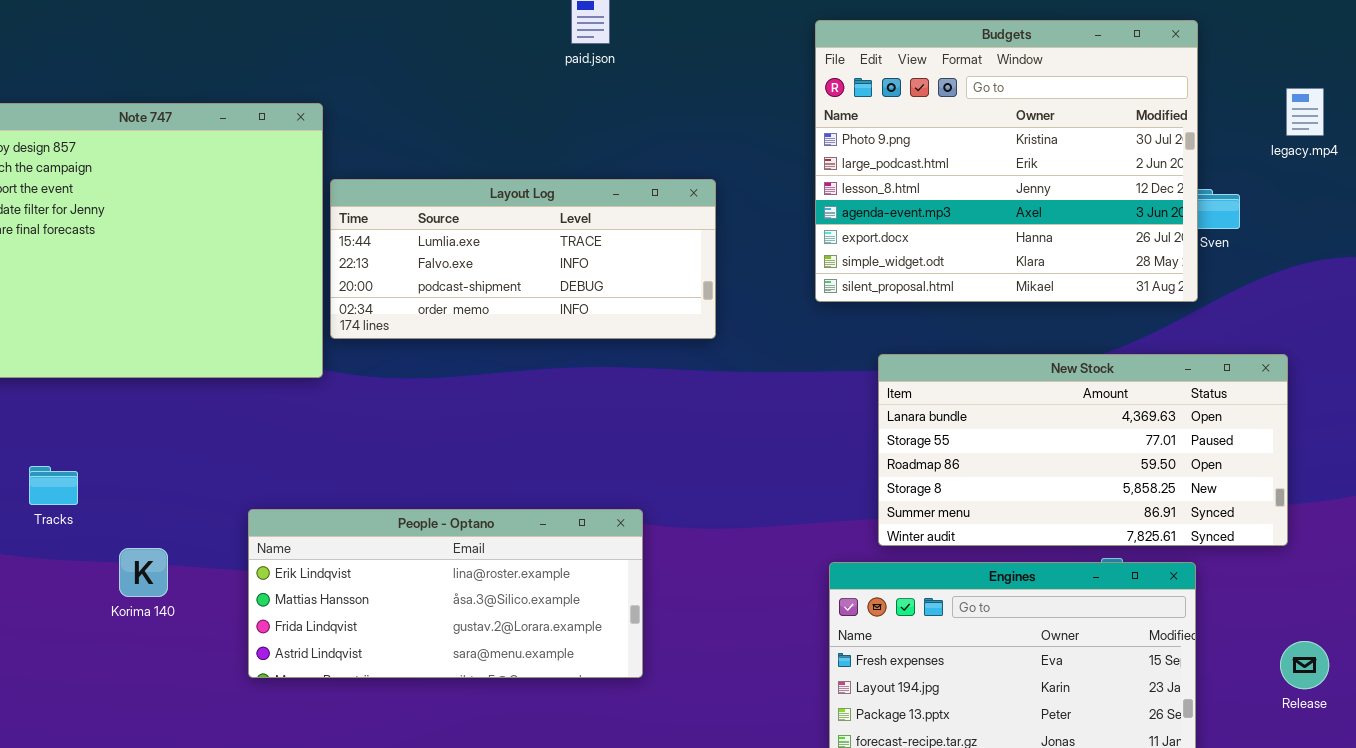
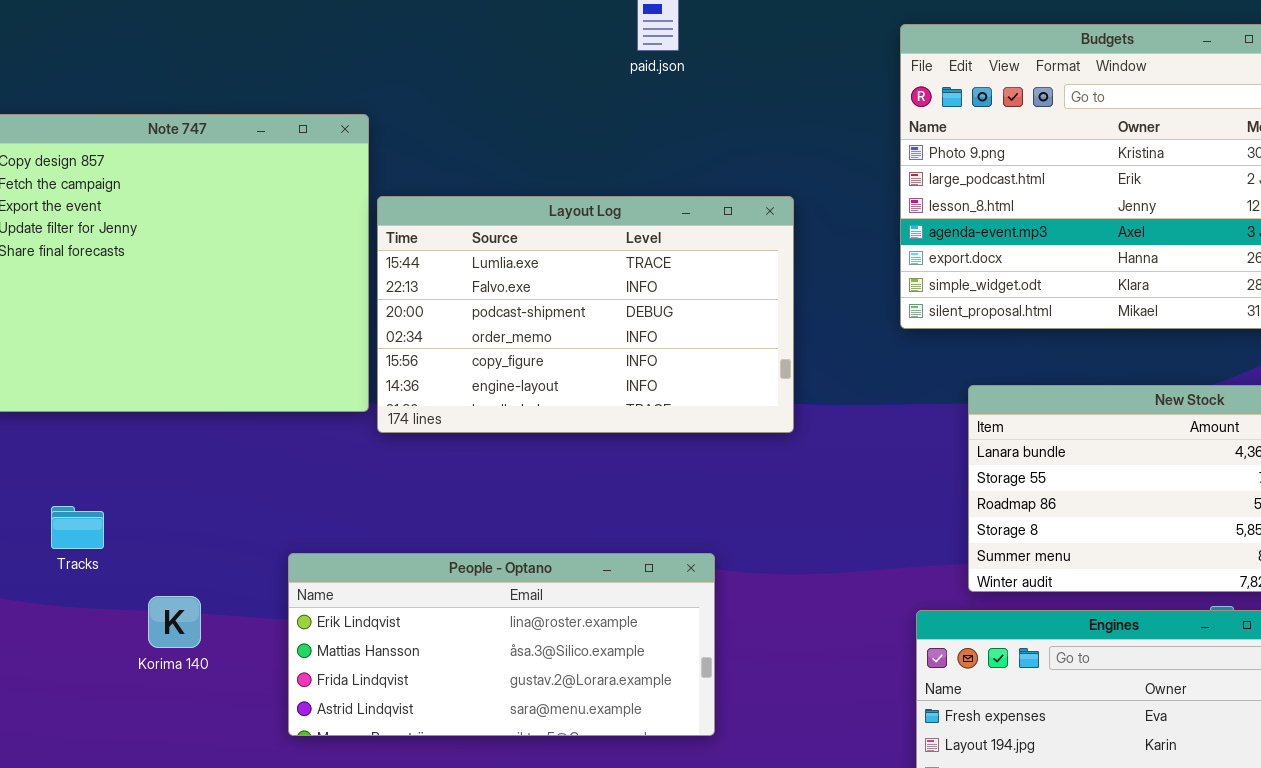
Layout Log: [330,179,716,339] -> [377,196,794,433], resized

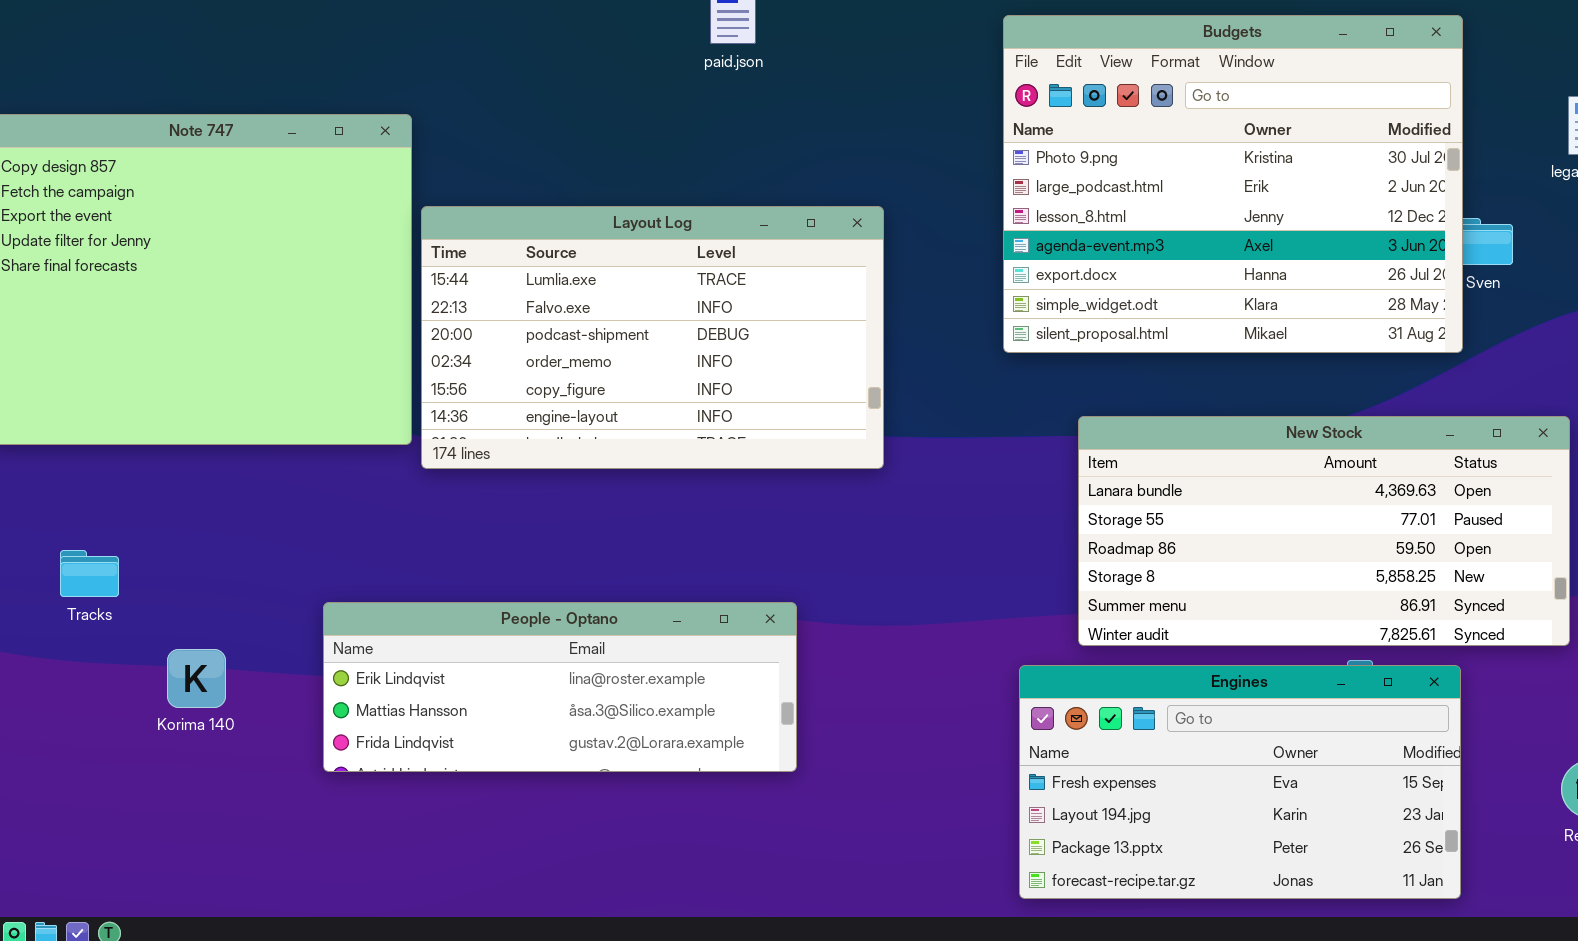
People - Optano: [288,553,715,736] -> [323,602,797,772], resized

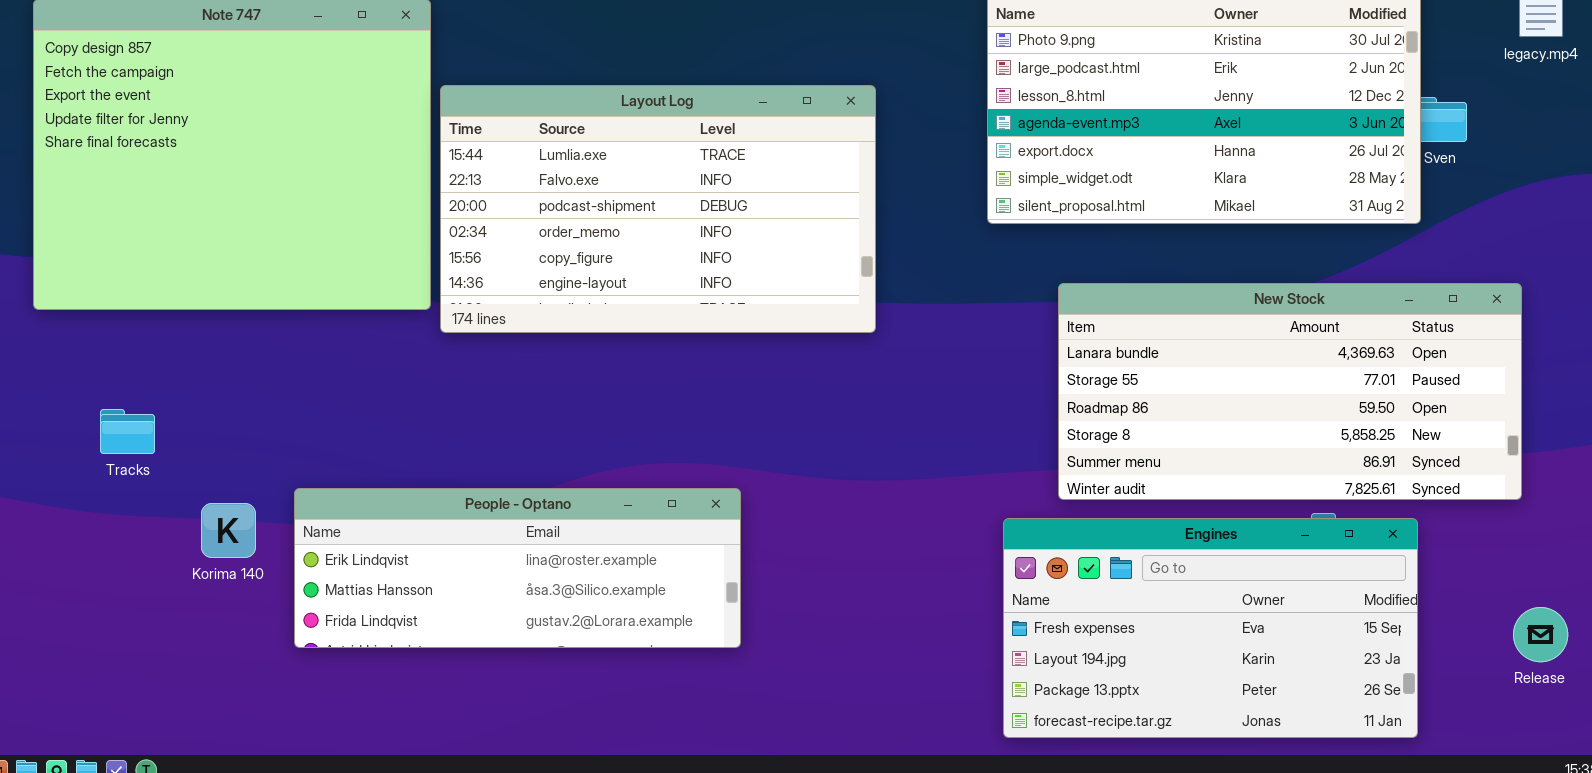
People - Optano: [323,602,797,772] -> [294,488,741,648], moved

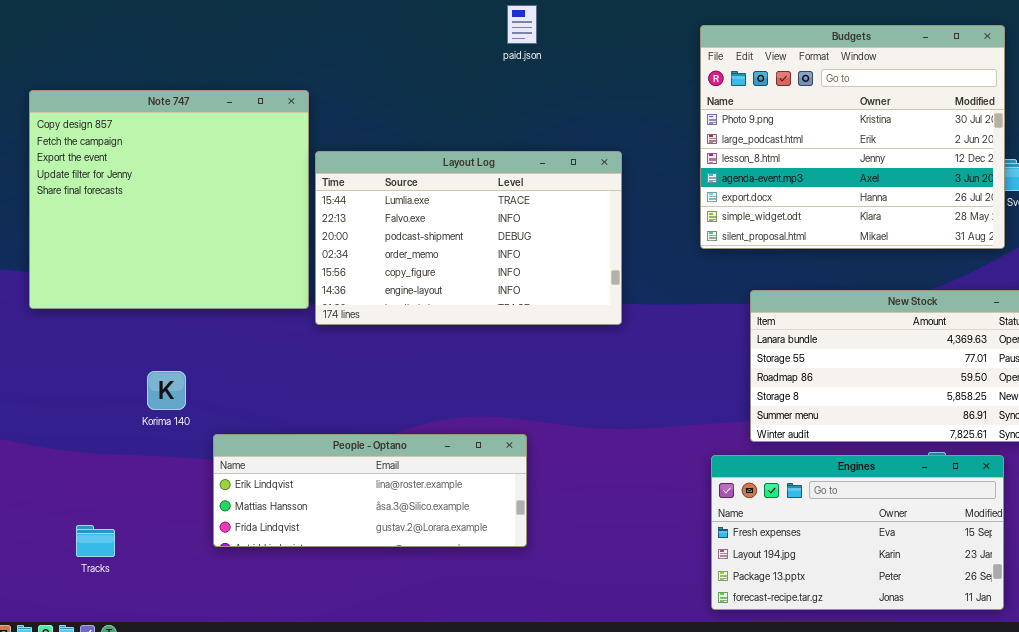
Tracks: [100,409,155,454] -> [76,525,115,557], moved
Korima 140: [201,503,256,558] -> [147,371,186,410], moved

